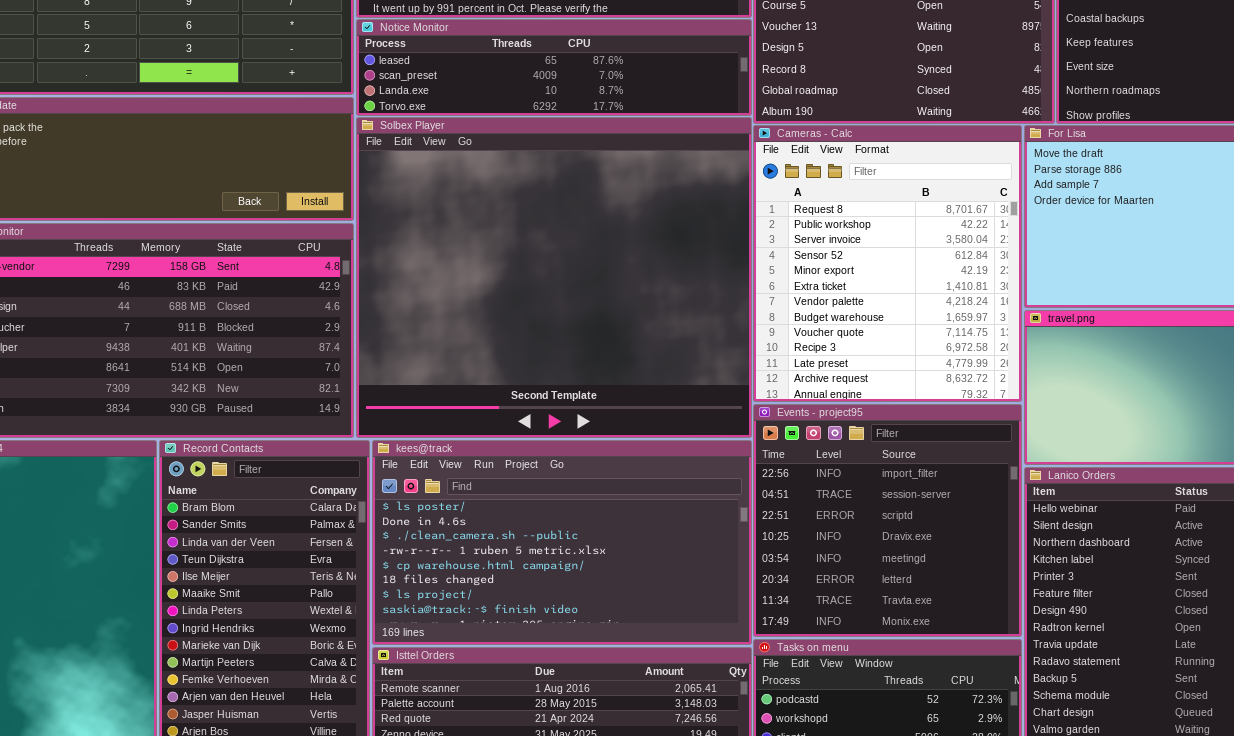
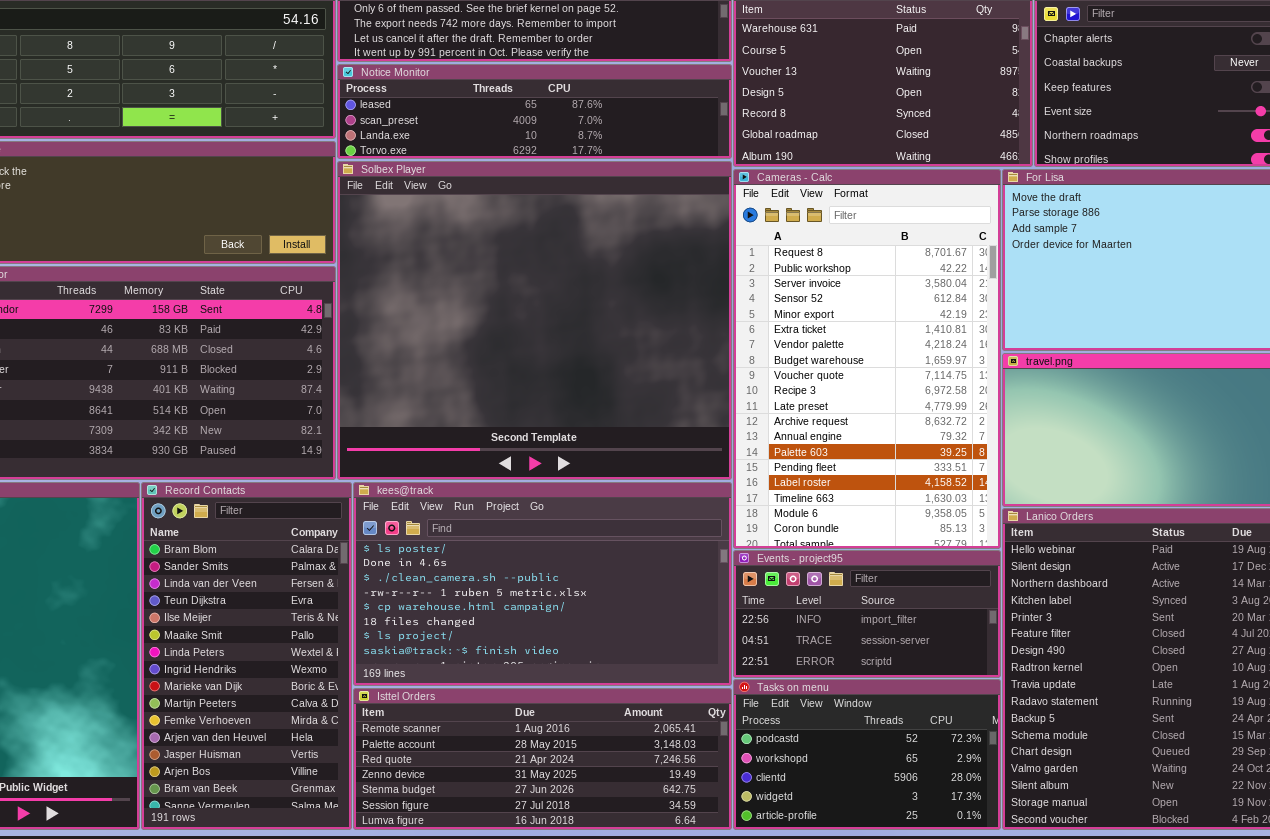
Cameras - Calc: [753,125,1022,402] -> [733,169,1001,549], resized
Events - project95: [753,404,1022,637] -> [733,550,1001,678], resized

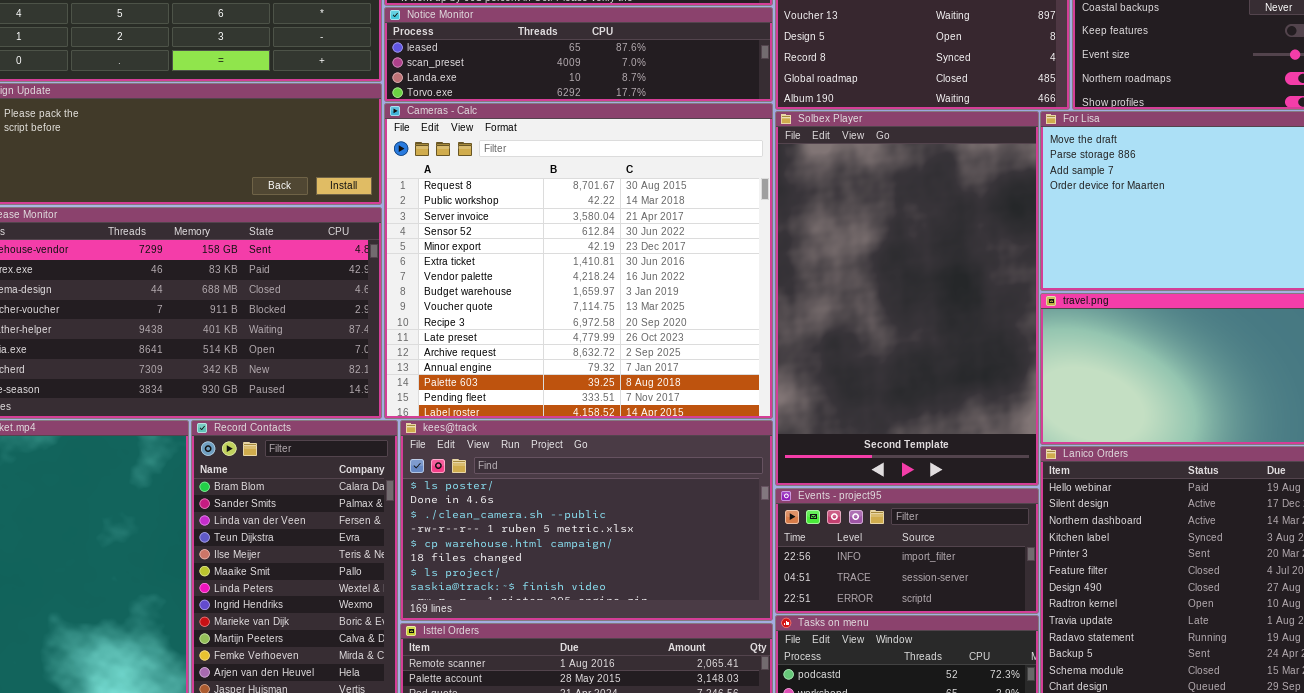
Solbex Player: [337,161,732,480] -> [775,111,1039,486], moved, resized
Cameras - Calc: [733,169,1001,549] -> [384,103,773,419], moved, resized

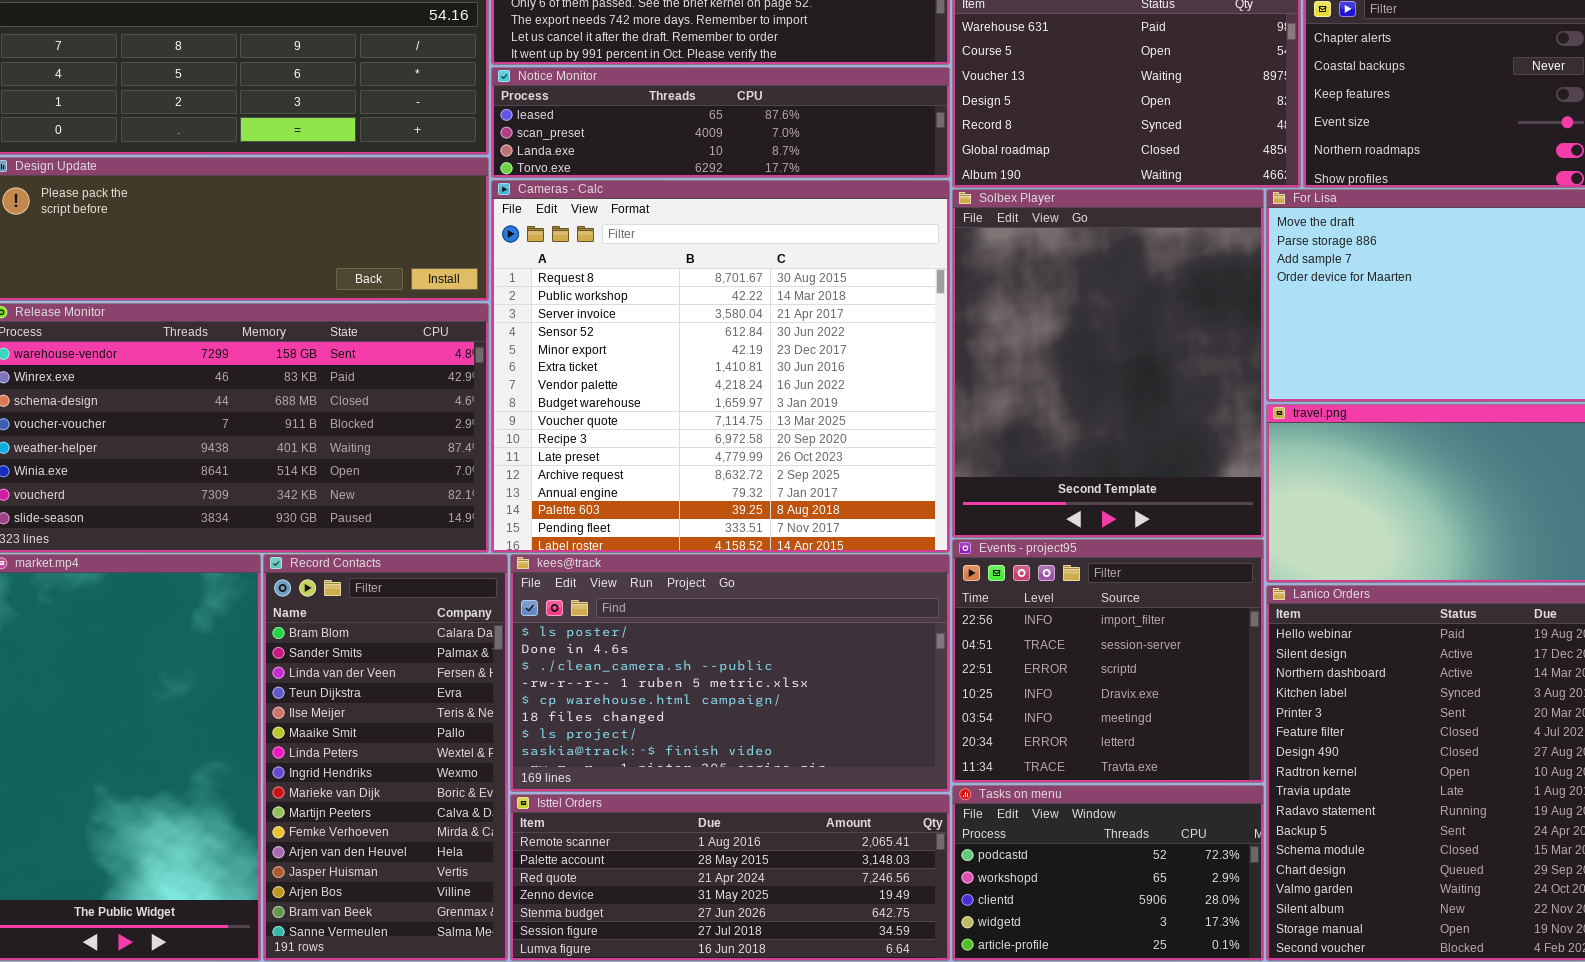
Solbex Player: [775,111,1039,486] -> [952,189,1264,538], resized
Events - project95: [775,488,1039,614] -> [952,539,1264,783], resized

